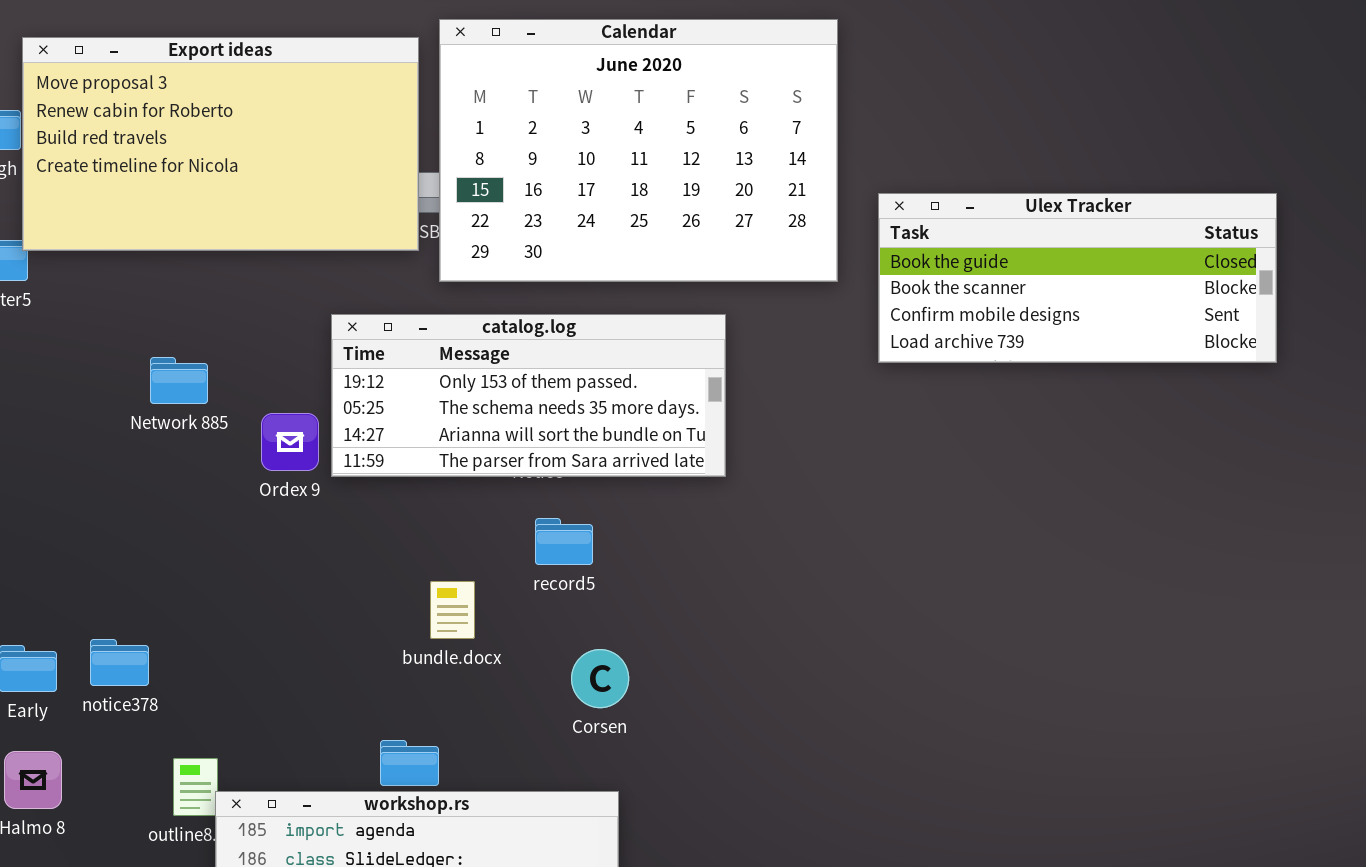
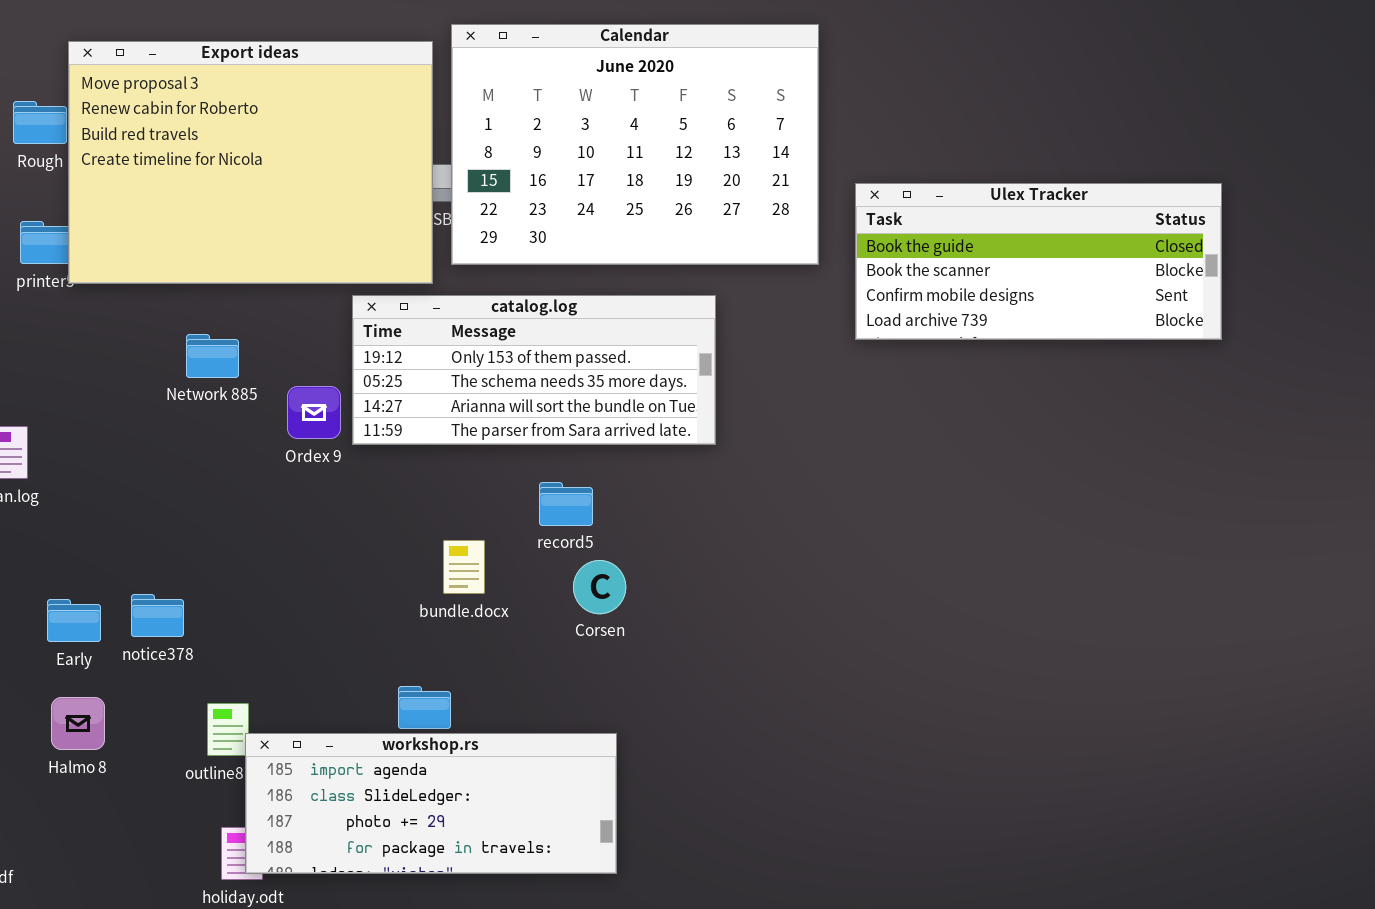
Export ideas: [22,37,419,251] -> [68,41,433,284], resized
Corsen: [571,649,629,708] -> [573,560,626,614], moved

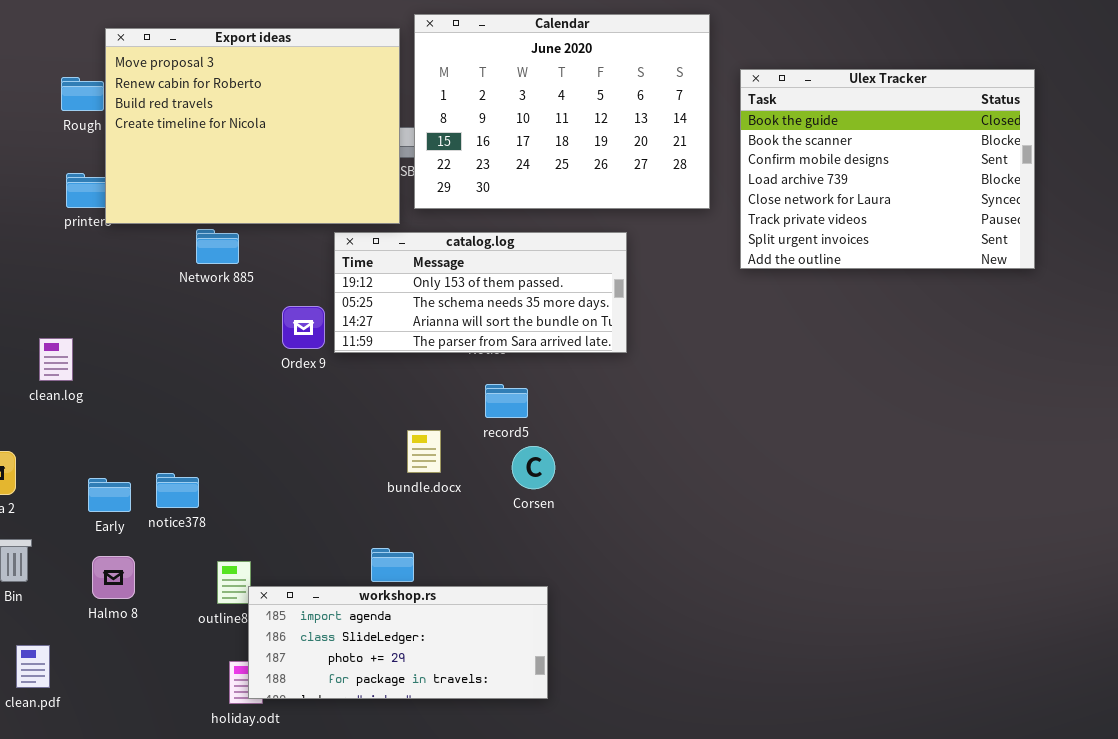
Ulex Tracker: [855,183,1222,340] -> [740,69,1035,269], resized
Network 885: [186,334,239,378] -> [196,229,239,264], moved

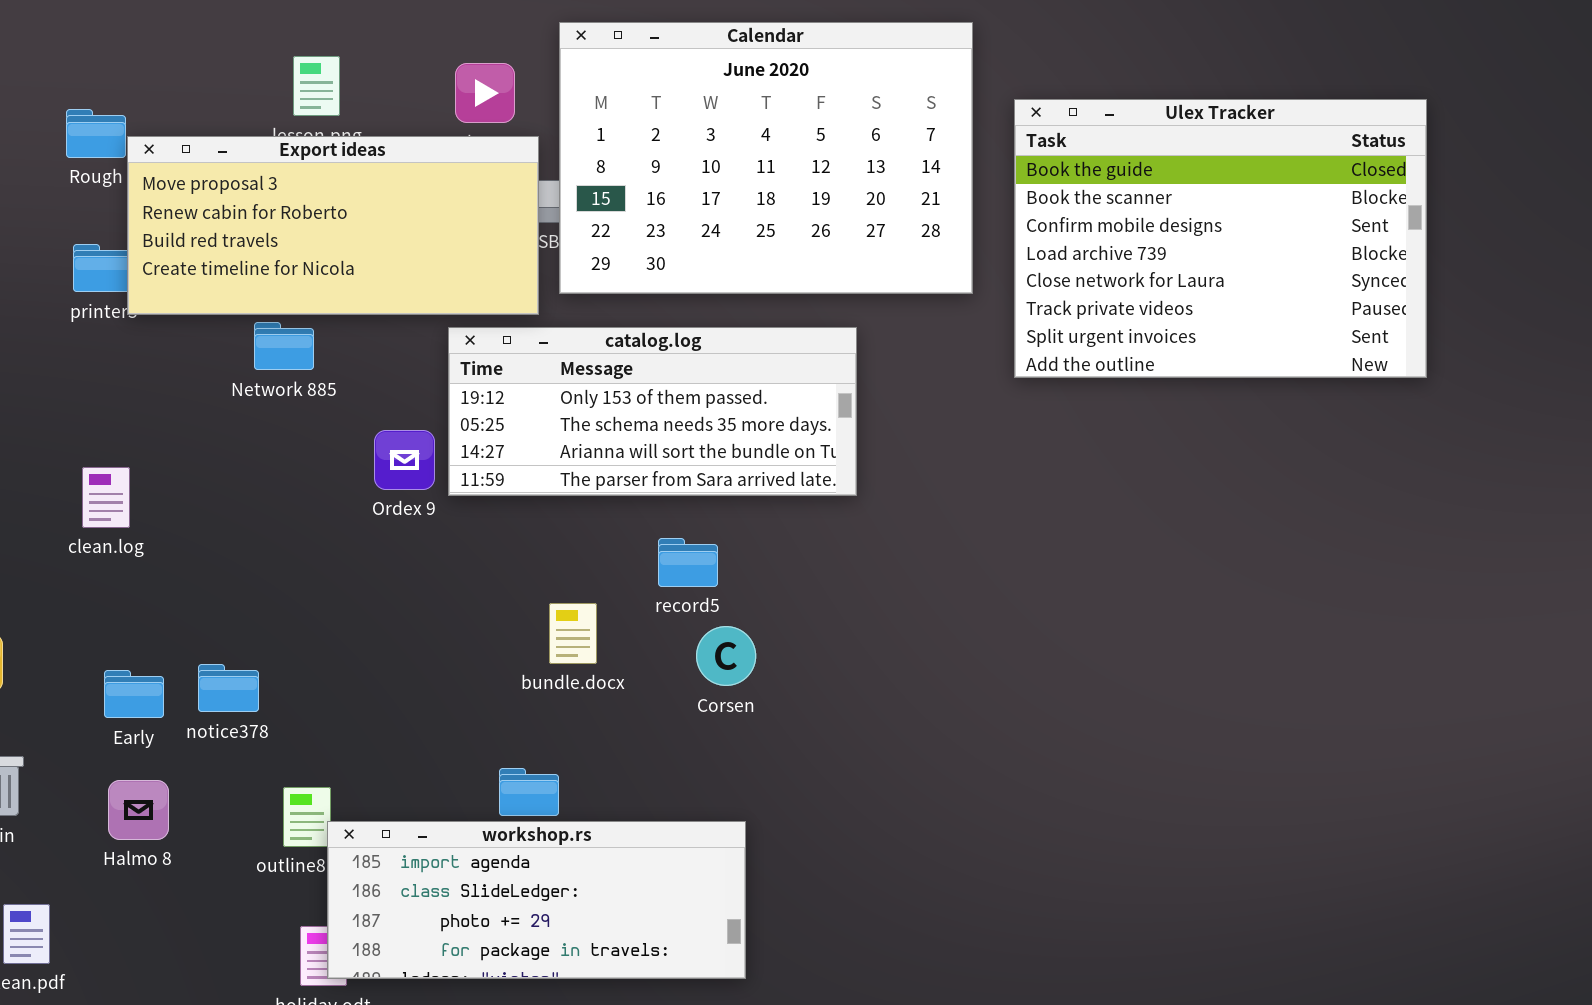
Export ideas: [105,28,400,224] -> [127,136,539,315], resized
clean.log: [39,338,73,381] -> [82,467,130,528], moved

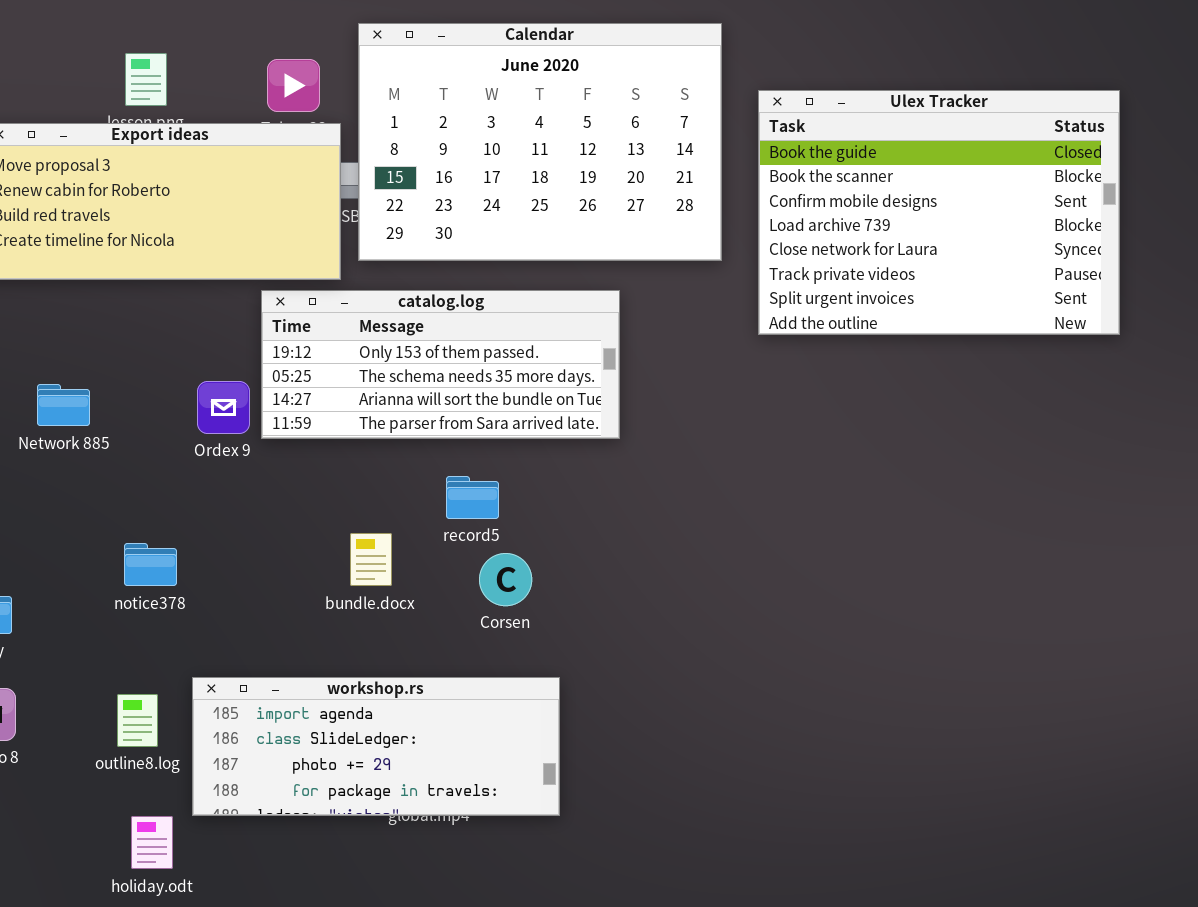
Network 885: [254,322,314,370] -> [37,384,90,426], moved
notice378: [198,664,259,712] -> [124,543,177,586], moved
workshop.rs: [327,821,746,979] -> [192,677,560,816], moved

